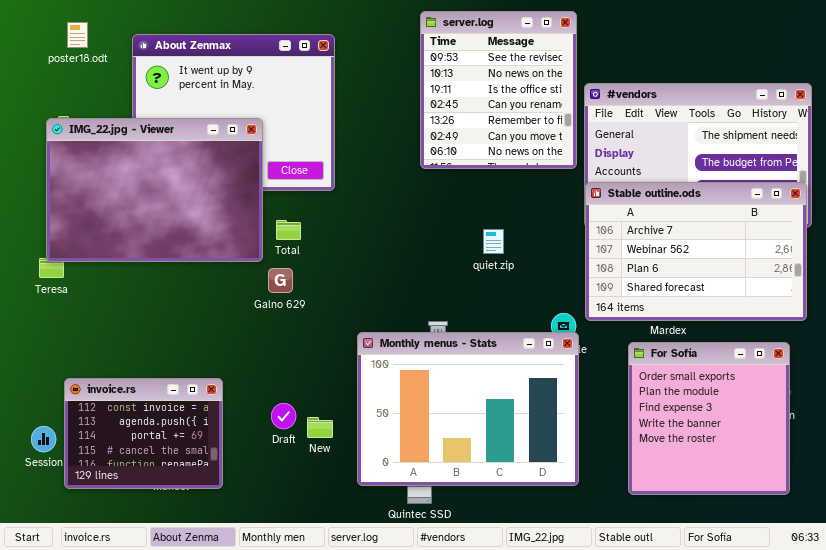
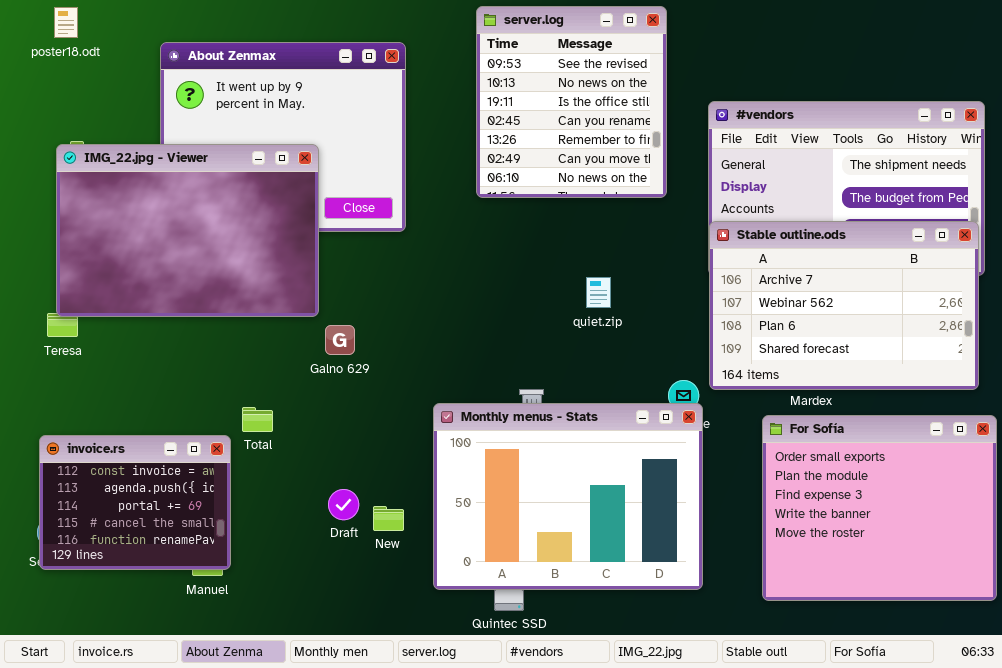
server.log: [420,11,577,169] -> [476,6,667,198], moved
poster18.odt: [67,22,88,48] -> [54,7,78,38], moved
Total: [276,220,301,240] -> [242,407,273,432], moved
For Sofía: [628,342,790,495] -> [762,415,997,601], resized
invoice.rs: [64,378,223,489] -> [39,435,231,570], moved

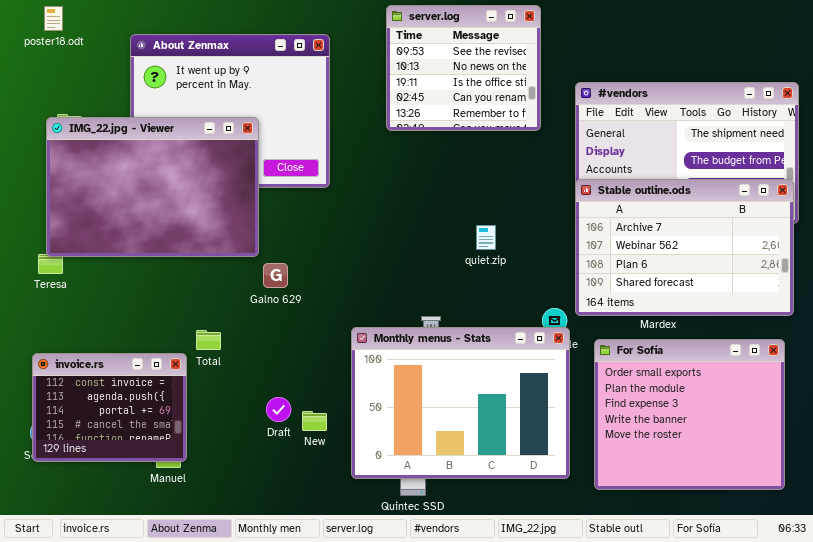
server.log: [476,6,667,198] -> [386,5,541,131], resized
For Sofía: [762,415,997,601] -> [594,339,785,490], moved

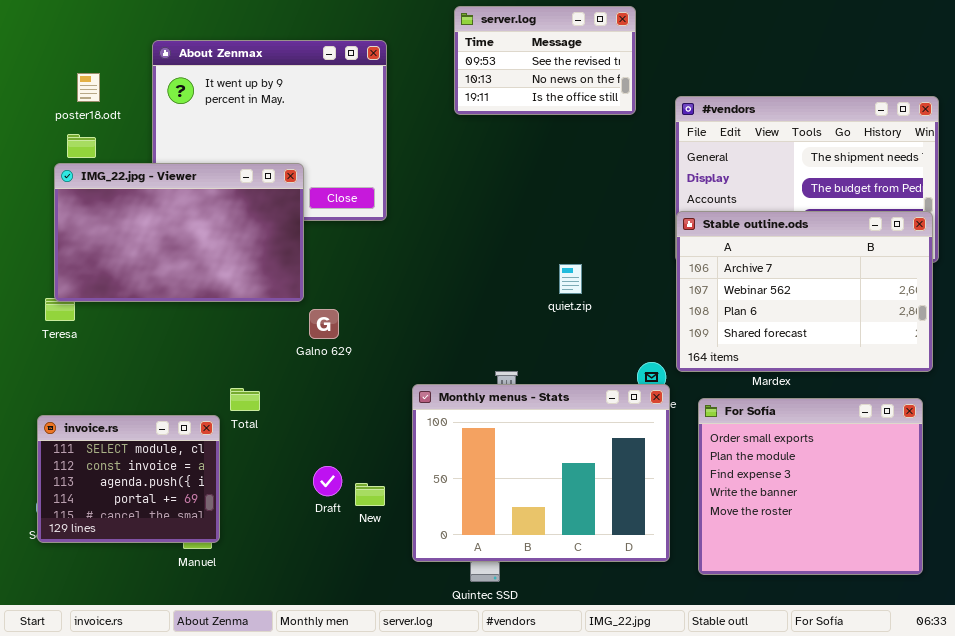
server.log: [386,5,541,131] -> [454,6,636,115], resized
poster18.odt: [44,6,63,31] -> [77,73,100,102], moved
IMG_22.jpg - Viewer: [46,117,259,257] -> [54,163,304,302], resized
invoice.rs: [32,353,187,462] -> [37,415,220,543], scrolled up 1 row

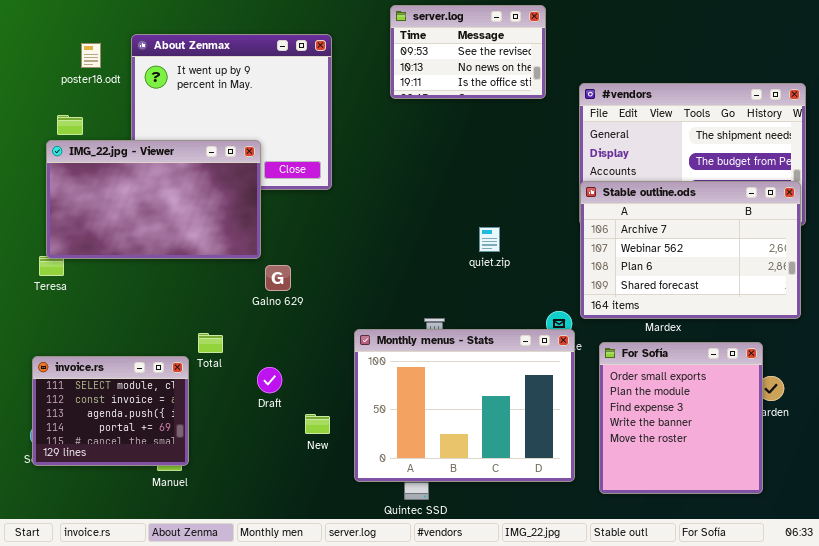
poster18.odt: [77,73,100,102] -> [81,43,101,68], moved
For Sofía: [698,398,923,575] -> [599,342,763,494], resized
Draft: [313,466,342,496] -> [257,367,282,393], moved

